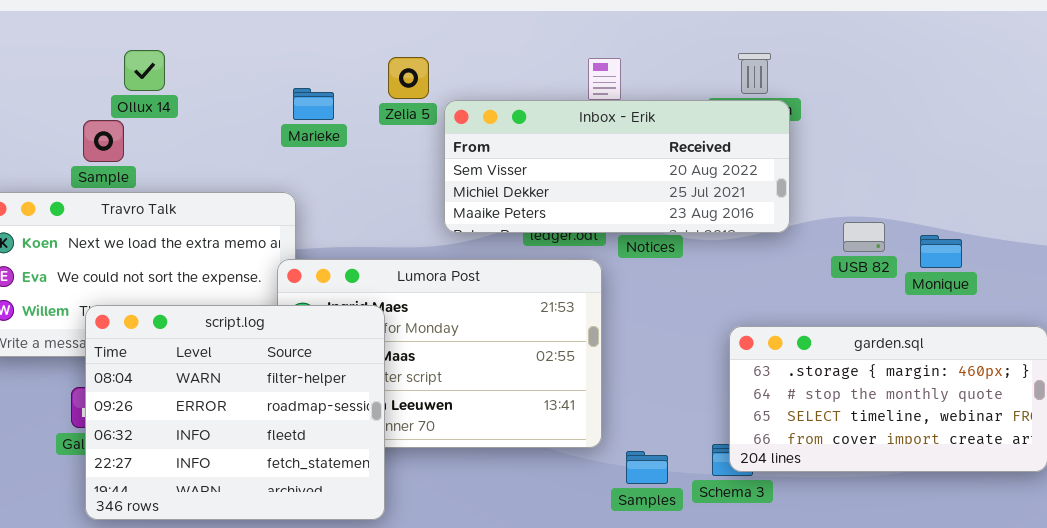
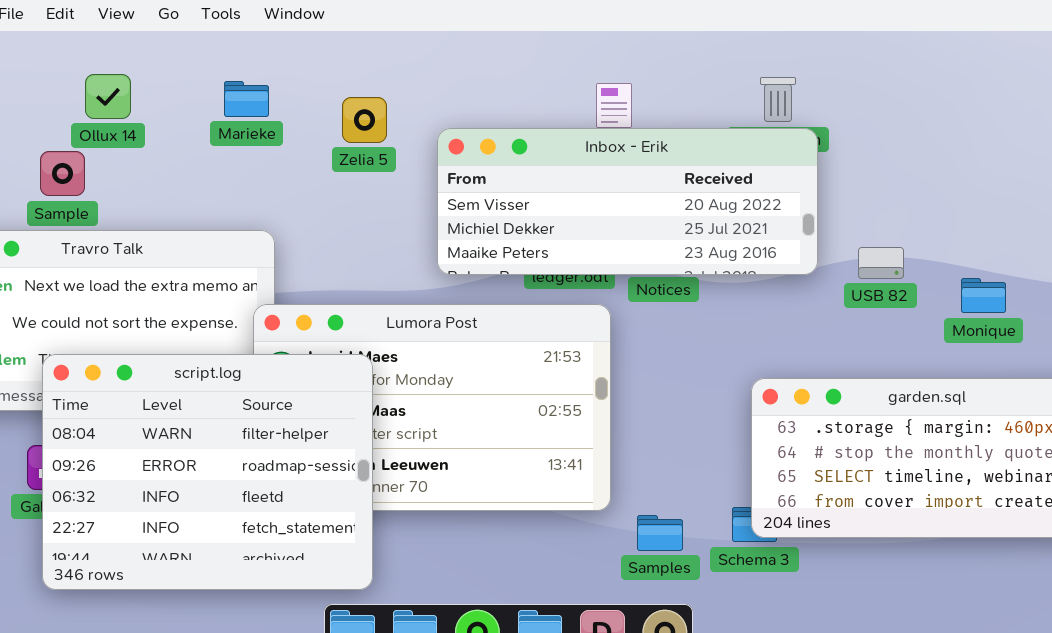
Zelia 5: [388,57,429,99] -> [342,97,387,143], moved
Marieke: [293,88,334,120] -> [224,81,269,117], moved
USB 82: [843,222,885,252] -> [858,247,904,279], moved

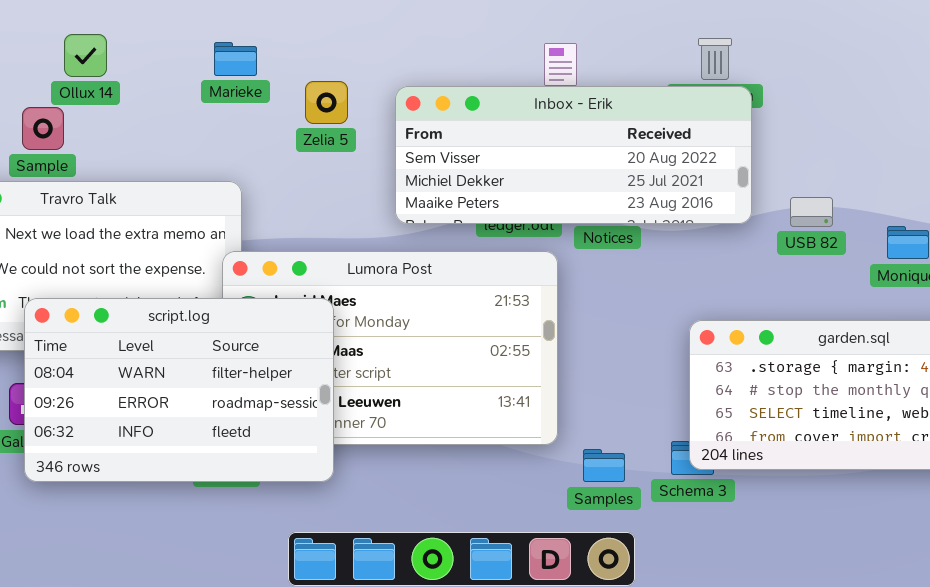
Marieke: [224,81,269,117] -> [214,42,257,76], moved
Zelia 5: [342,97,387,143] -> [305,81,348,124], moved
script.log: [42,354,373,590] -> [24,298,334,482], resized

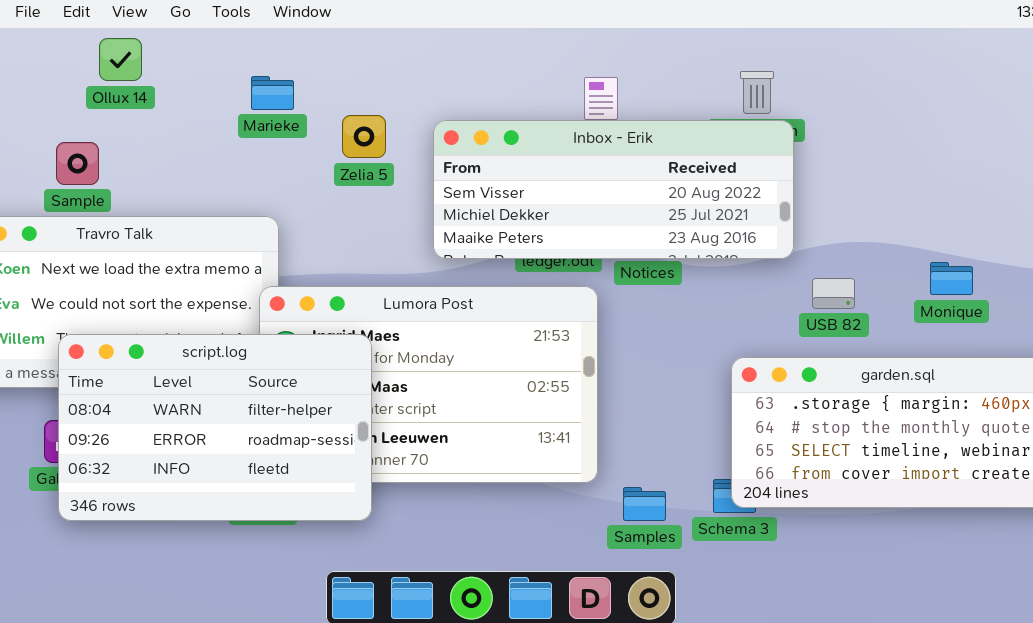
Ollux 14: [64,34,107,77] -> [99,38,142,81], moved
USB 82: [790,197,833,227] -> [812,278,855,309], moved

